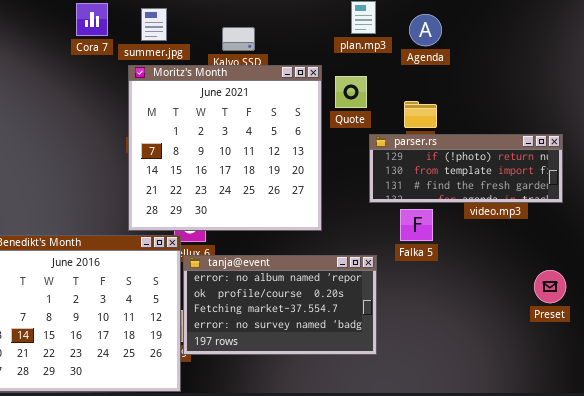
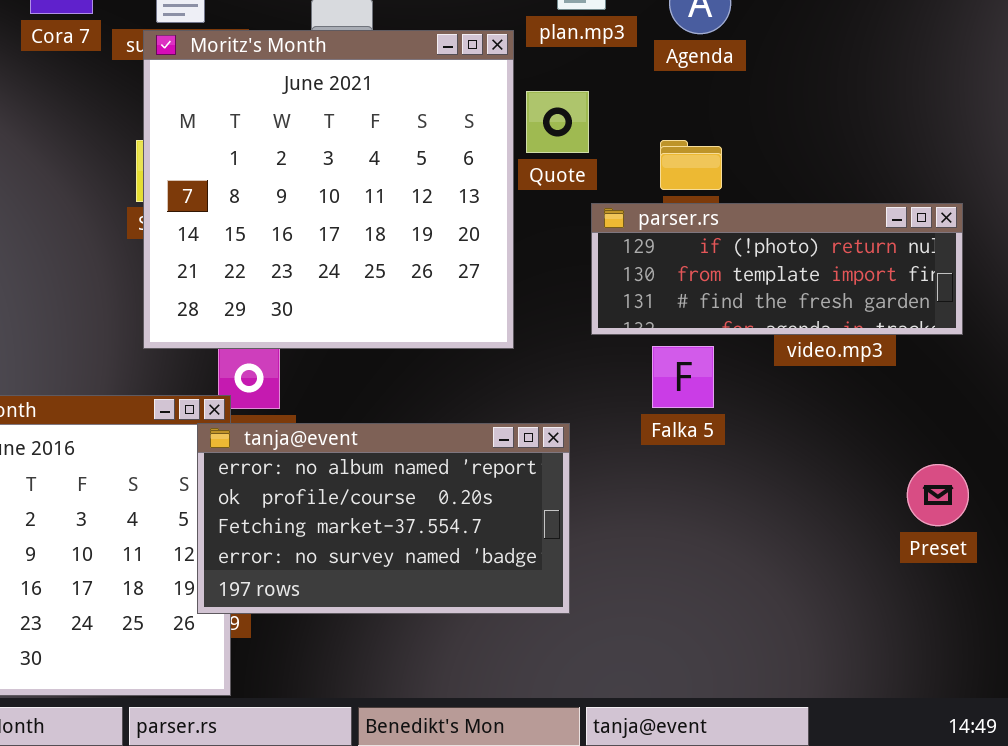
Moritz's Month: [128,65,322,231] -> [143,30,514,349], moved
tanja@event: [183,255,377,355] -> [197,423,570,614], moved

